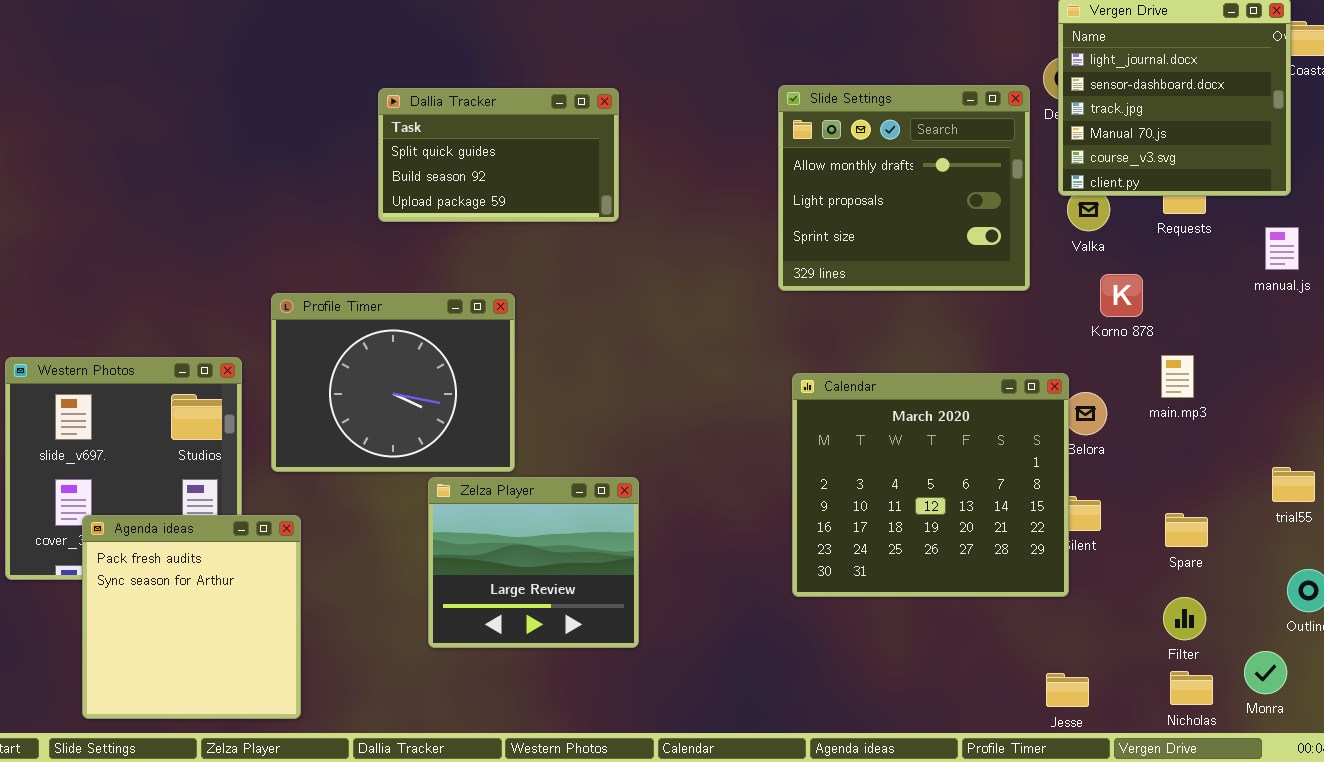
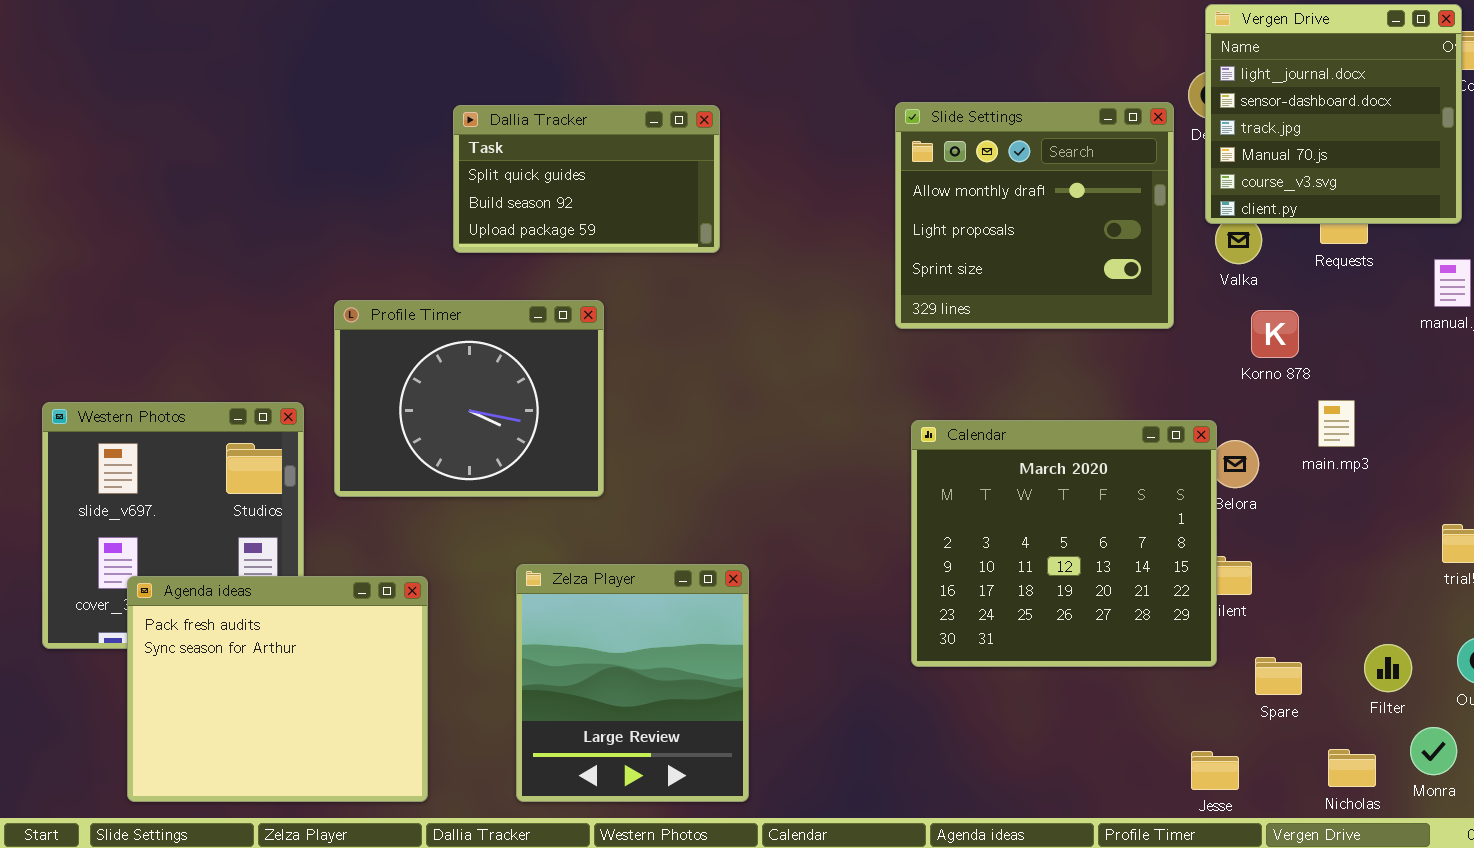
Profile Timer: [271,293,515,472] -> [334,300,604,497], moved
Zelza Player: [428,477,639,648] -> [516,564,749,802], moved, resized
Spare: [1165,513,1208,547] -> [1255,657,1302,695], moved
Agenda ideas: [82,515,301,719] -> [127,576,428,802], resized
Filter: [1163,597,1206,640] -> [1364,644,1412,692], moved

